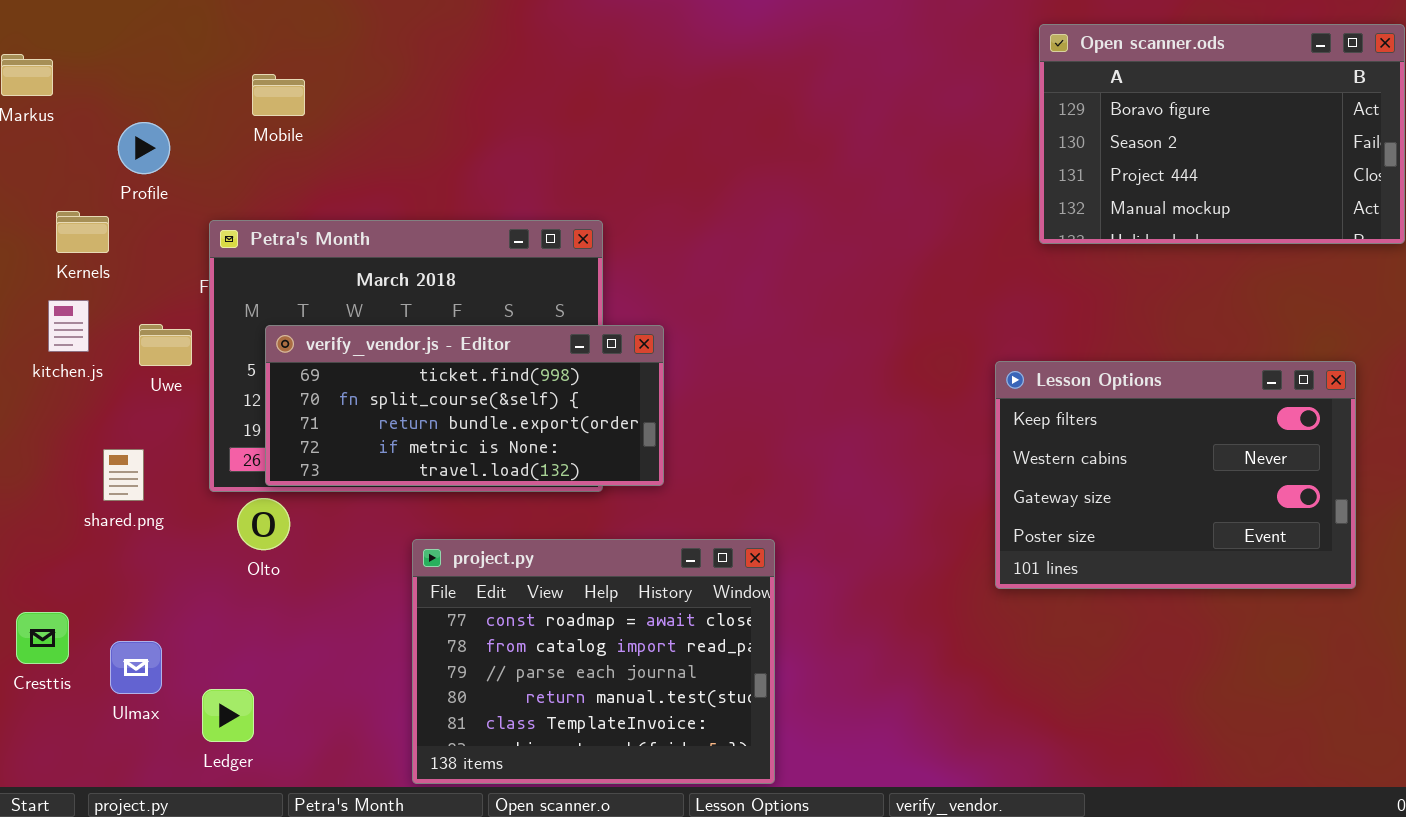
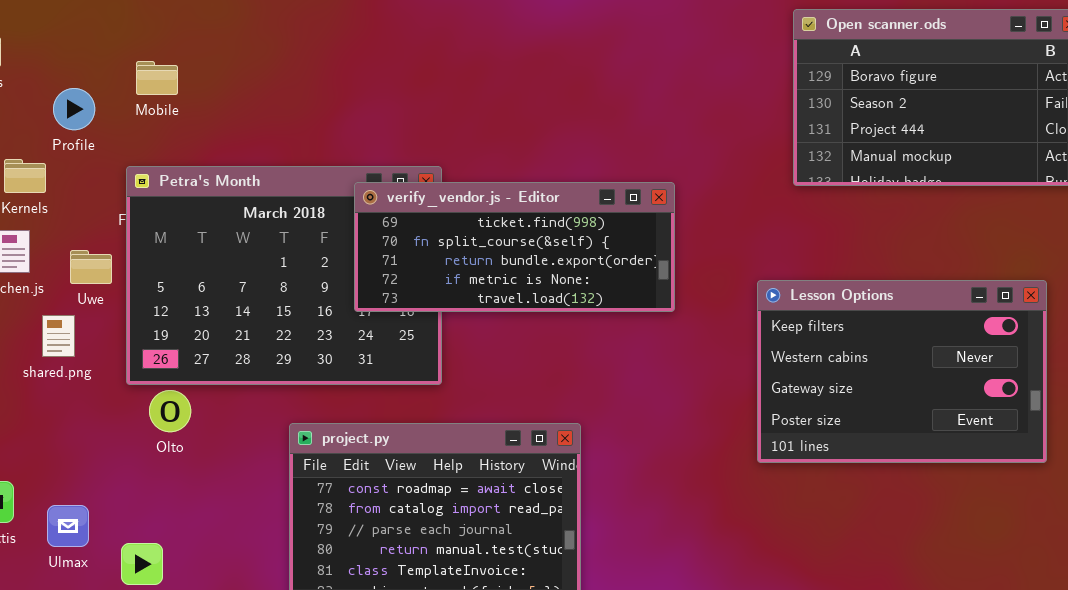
Mobile: [252,74,305,116] -> [136,61,178,95], moved
verify_vendor.js - Editor: [265,325,664,486] -> [354,182,675,312], moved
shared.png: [103,449,144,501] -> [42,315,75,357], moved

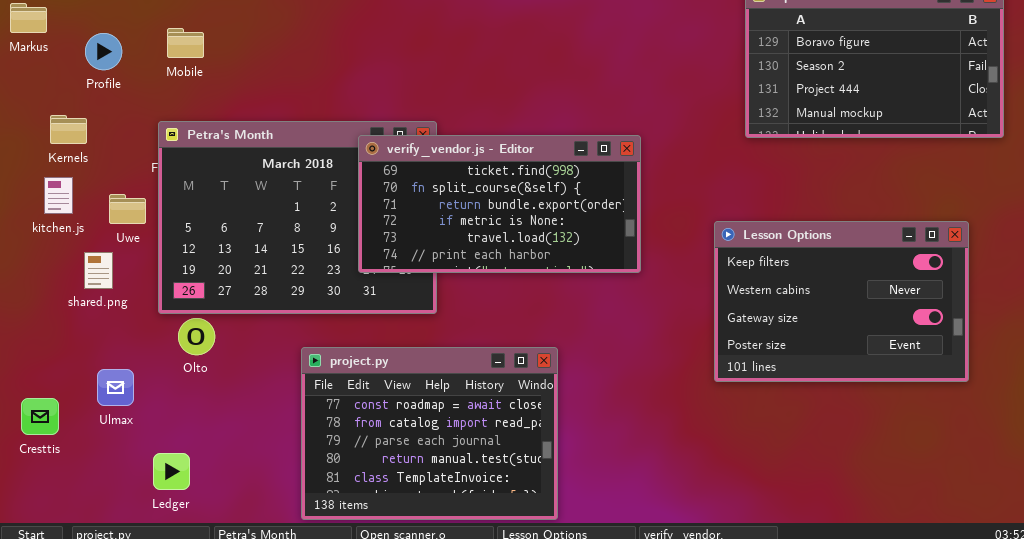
Profile: [53,88,95,130] -> [85,33,122,70], moved
verify_vendor.js - Editor: [354,182,675,312] -> [358,135,641,273], resized
Ulmax: [47,505,89,547] -> [97,369,134,406], moved

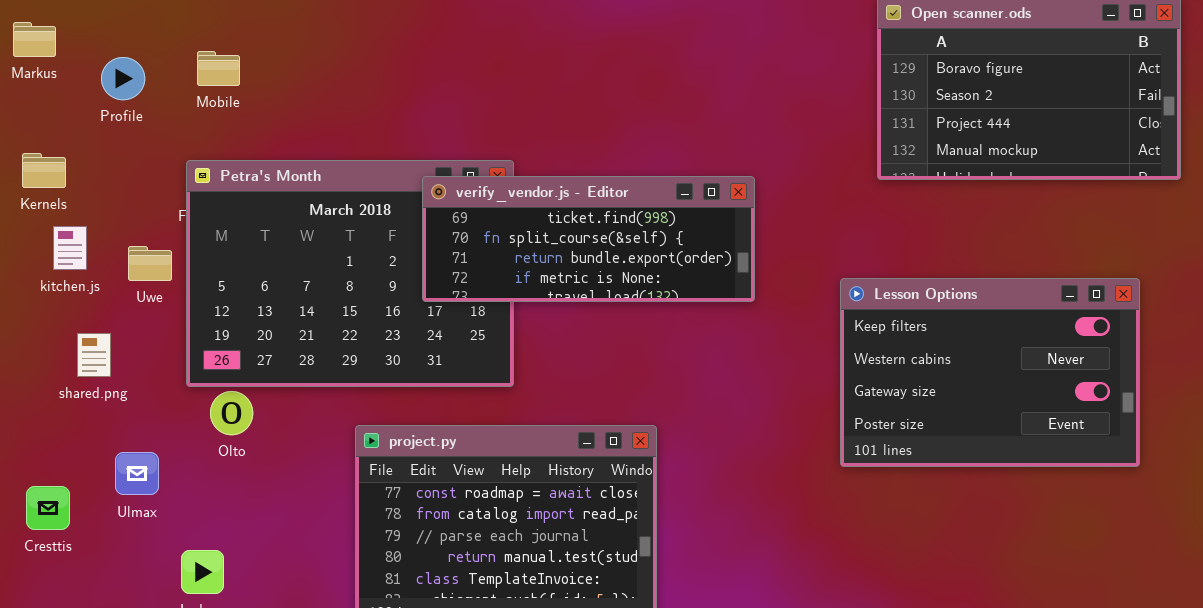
Kernels: [50,115,87,144] -> [22,153,66,188], moved
verify_vendor.js - Editor: [358,135,641,273] -> [422,176,755,302], resized
shared.png: [84,252,113,289] -> [77,333,111,377], moved

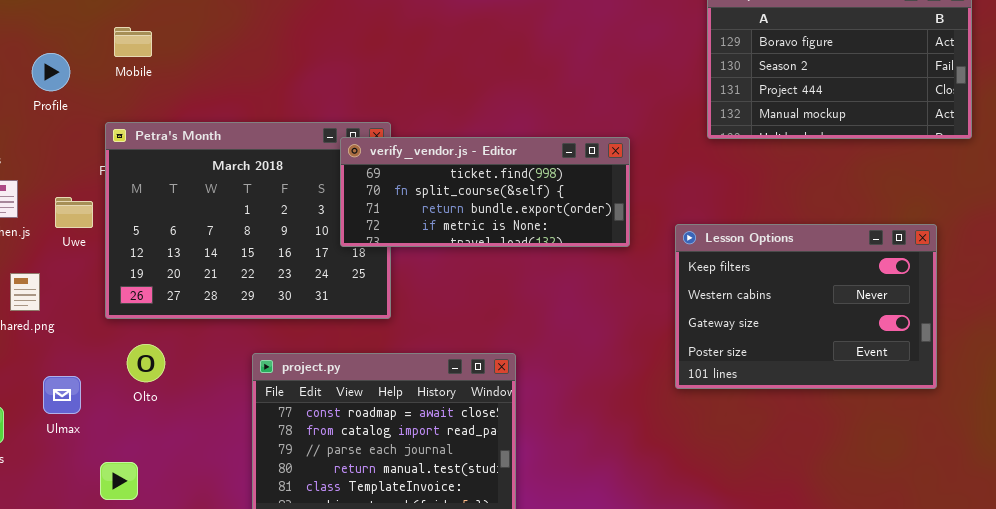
Profile: [101,57,145,100] -> [32,53,70,91], moved
verify_vendor.js - Editor: [422,176,755,302] -> [340,137,630,247], moved
Olto: [210,391,253,435] -> [127,344,165,382], moved

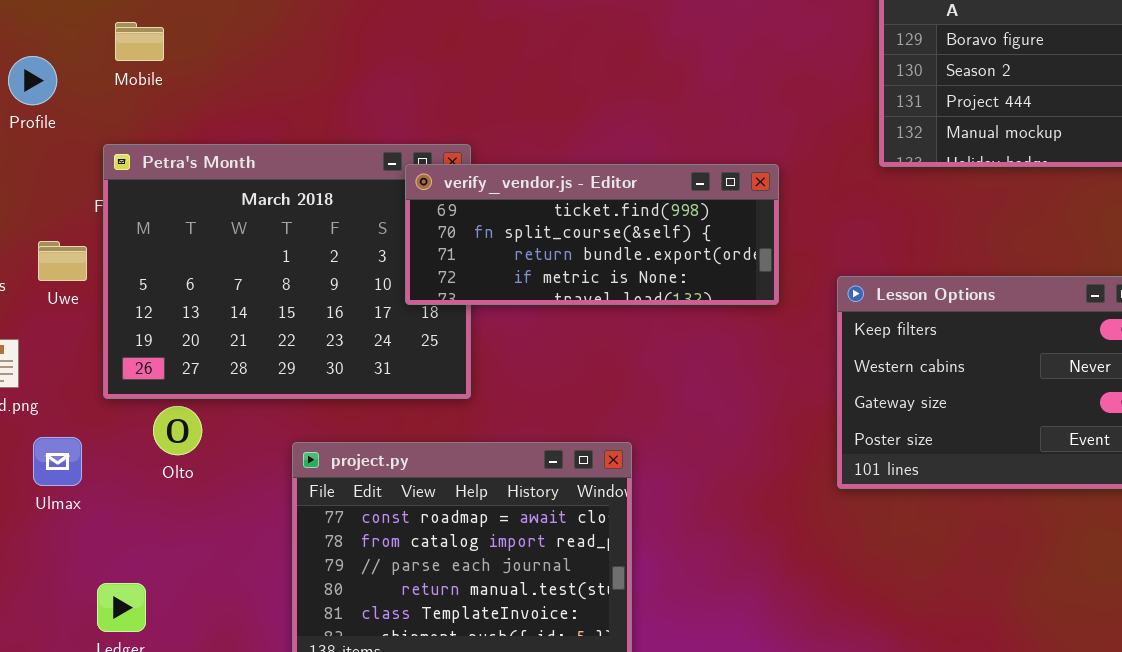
Olto: [127,344,165,382] -> [153,406,202,455], moved
Ulmax: [43,376,81,414] -> [33,437,82,486], moved

